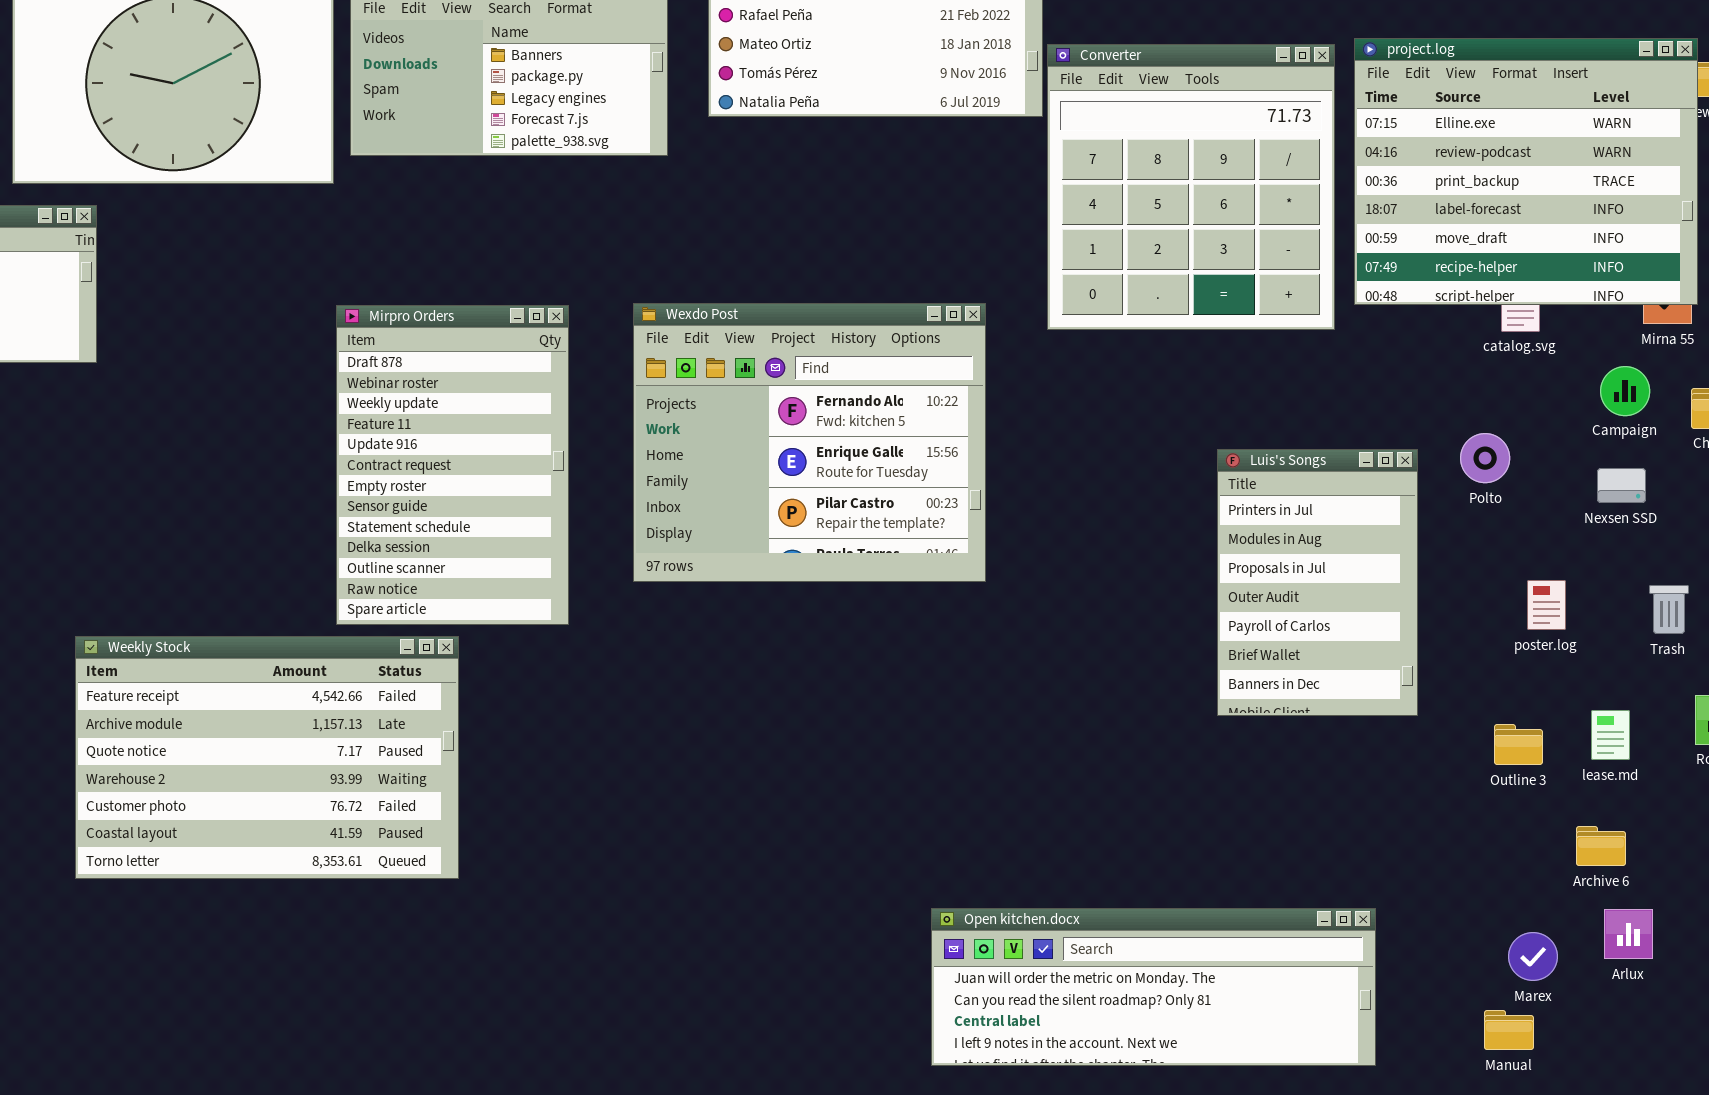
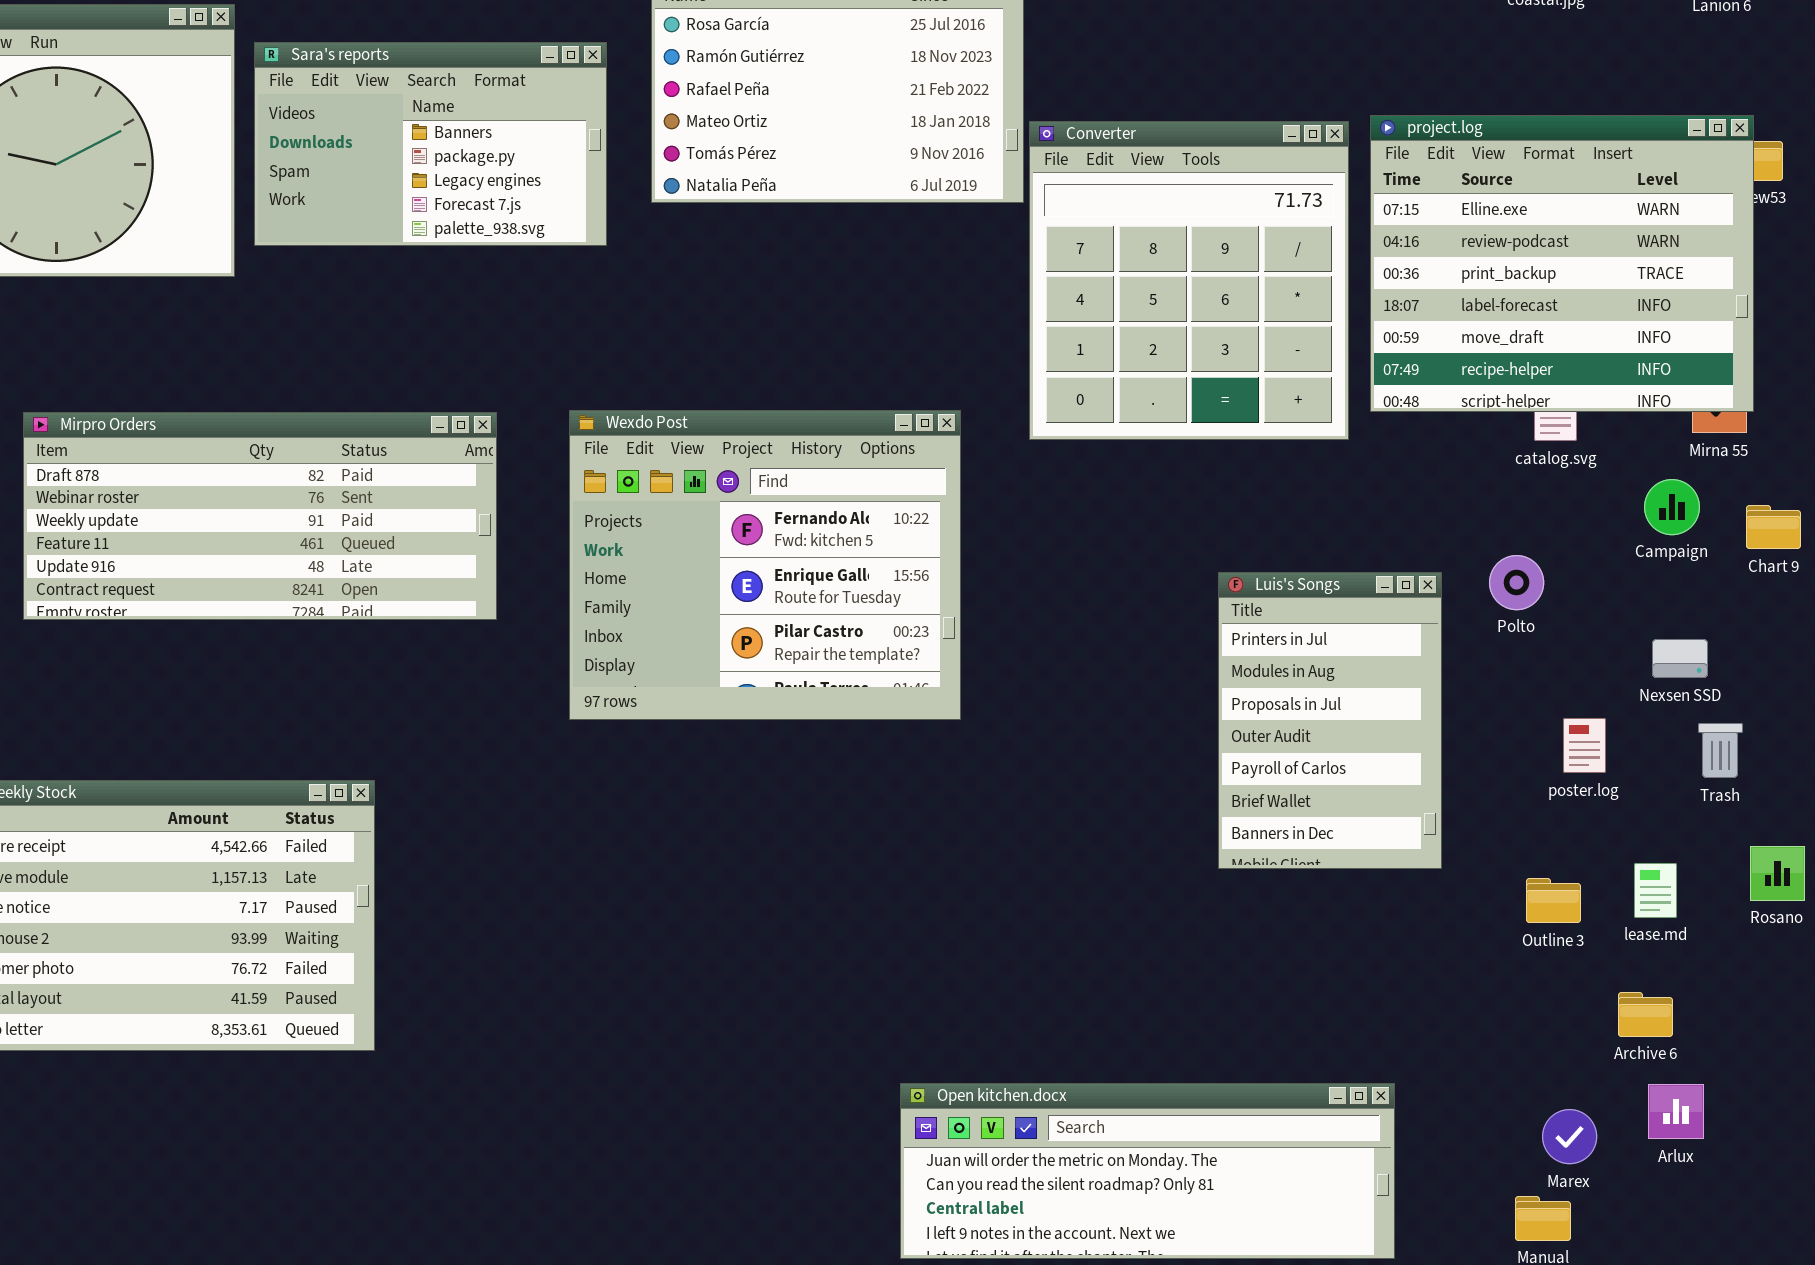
Mirpro Orders: [336,305,569,625] -> [23,412,497,620], resized
Nexsen SSD: [1597,468,1646,503] -> [1652,639,1708,678], moved

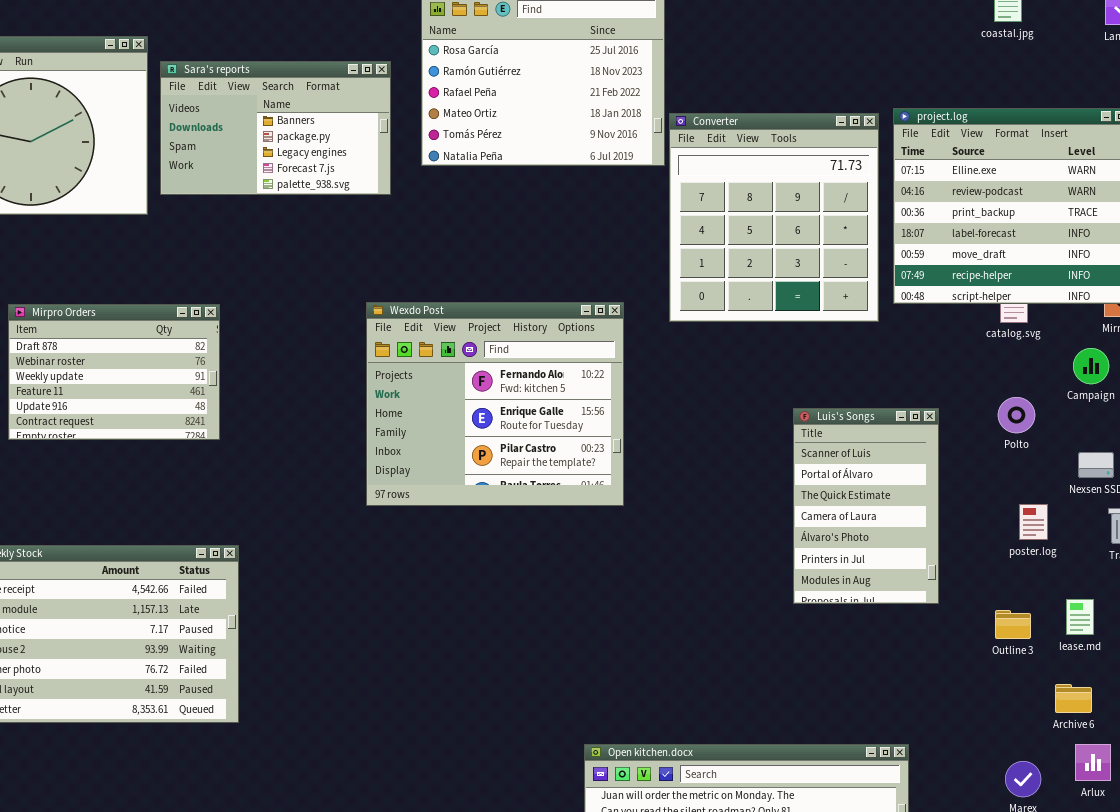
Mirpro Orders: [23,412,497,620] -> [8,304,220,440], resized
Polto: [1489,555,1544,610] -> [998,397,1035,433], moved
Luis's Songs: [1218,572,1442,869] -> [793,408,939,604], scrolled up 5 rows

